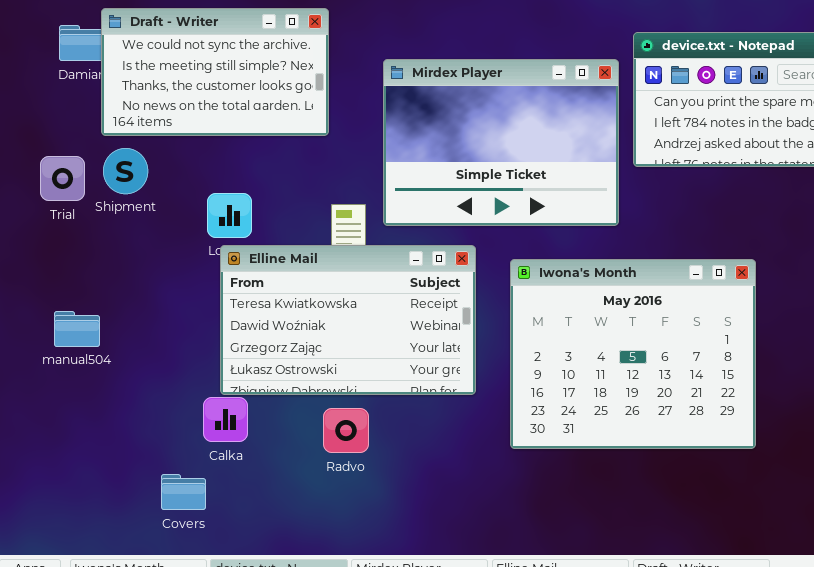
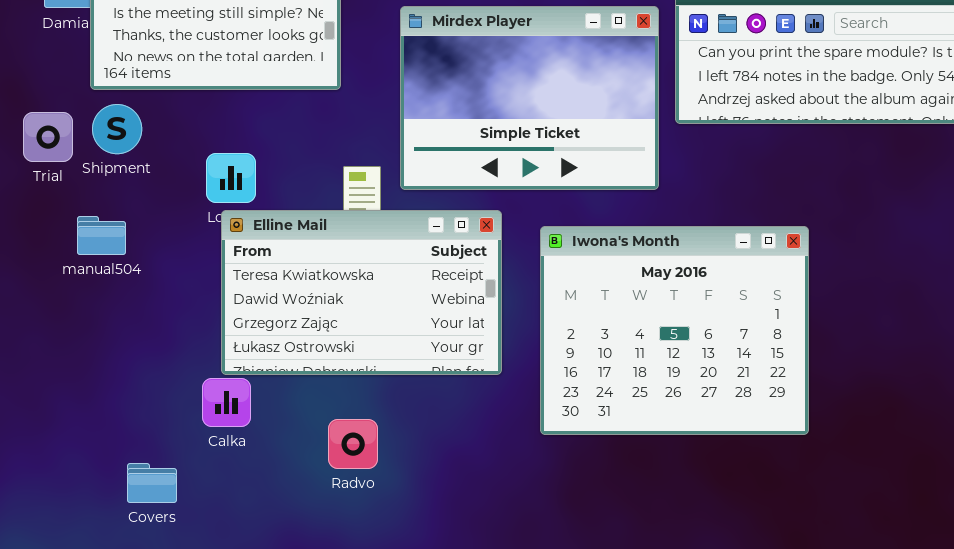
manual504: [54,311,100,347] -> [77,216,126,255], moved
Radvo: [323,408,369,453] -> [328,419,378,469], moved
Covers: [161,474,206,510] -> [127,463,177,503], moved

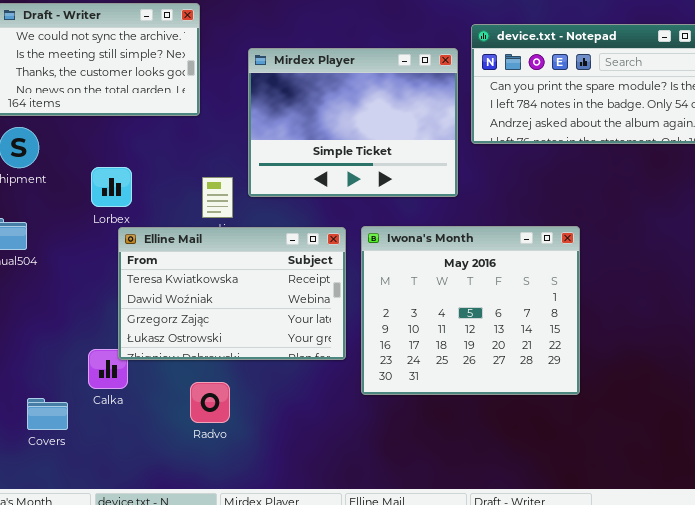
Elline Mail: [221,210,502,375] -> [118,227,346,360], moved
Covers: [127,463,177,503] -> [27,398,68,430], moved

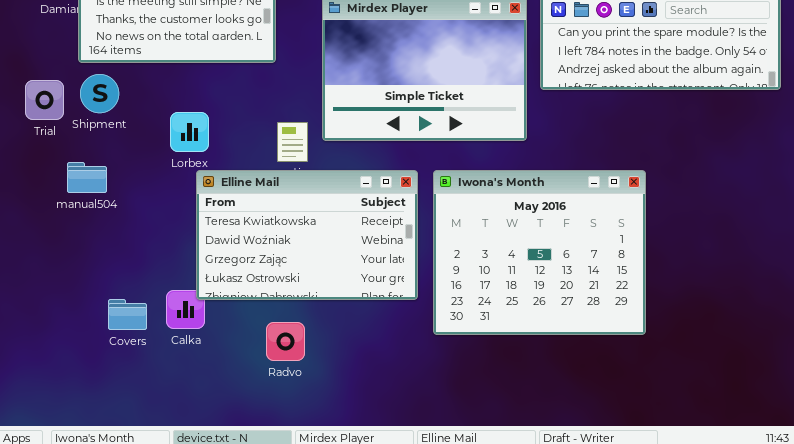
Covers: [27,398,68,430] -> [108,299,147,330], moved

